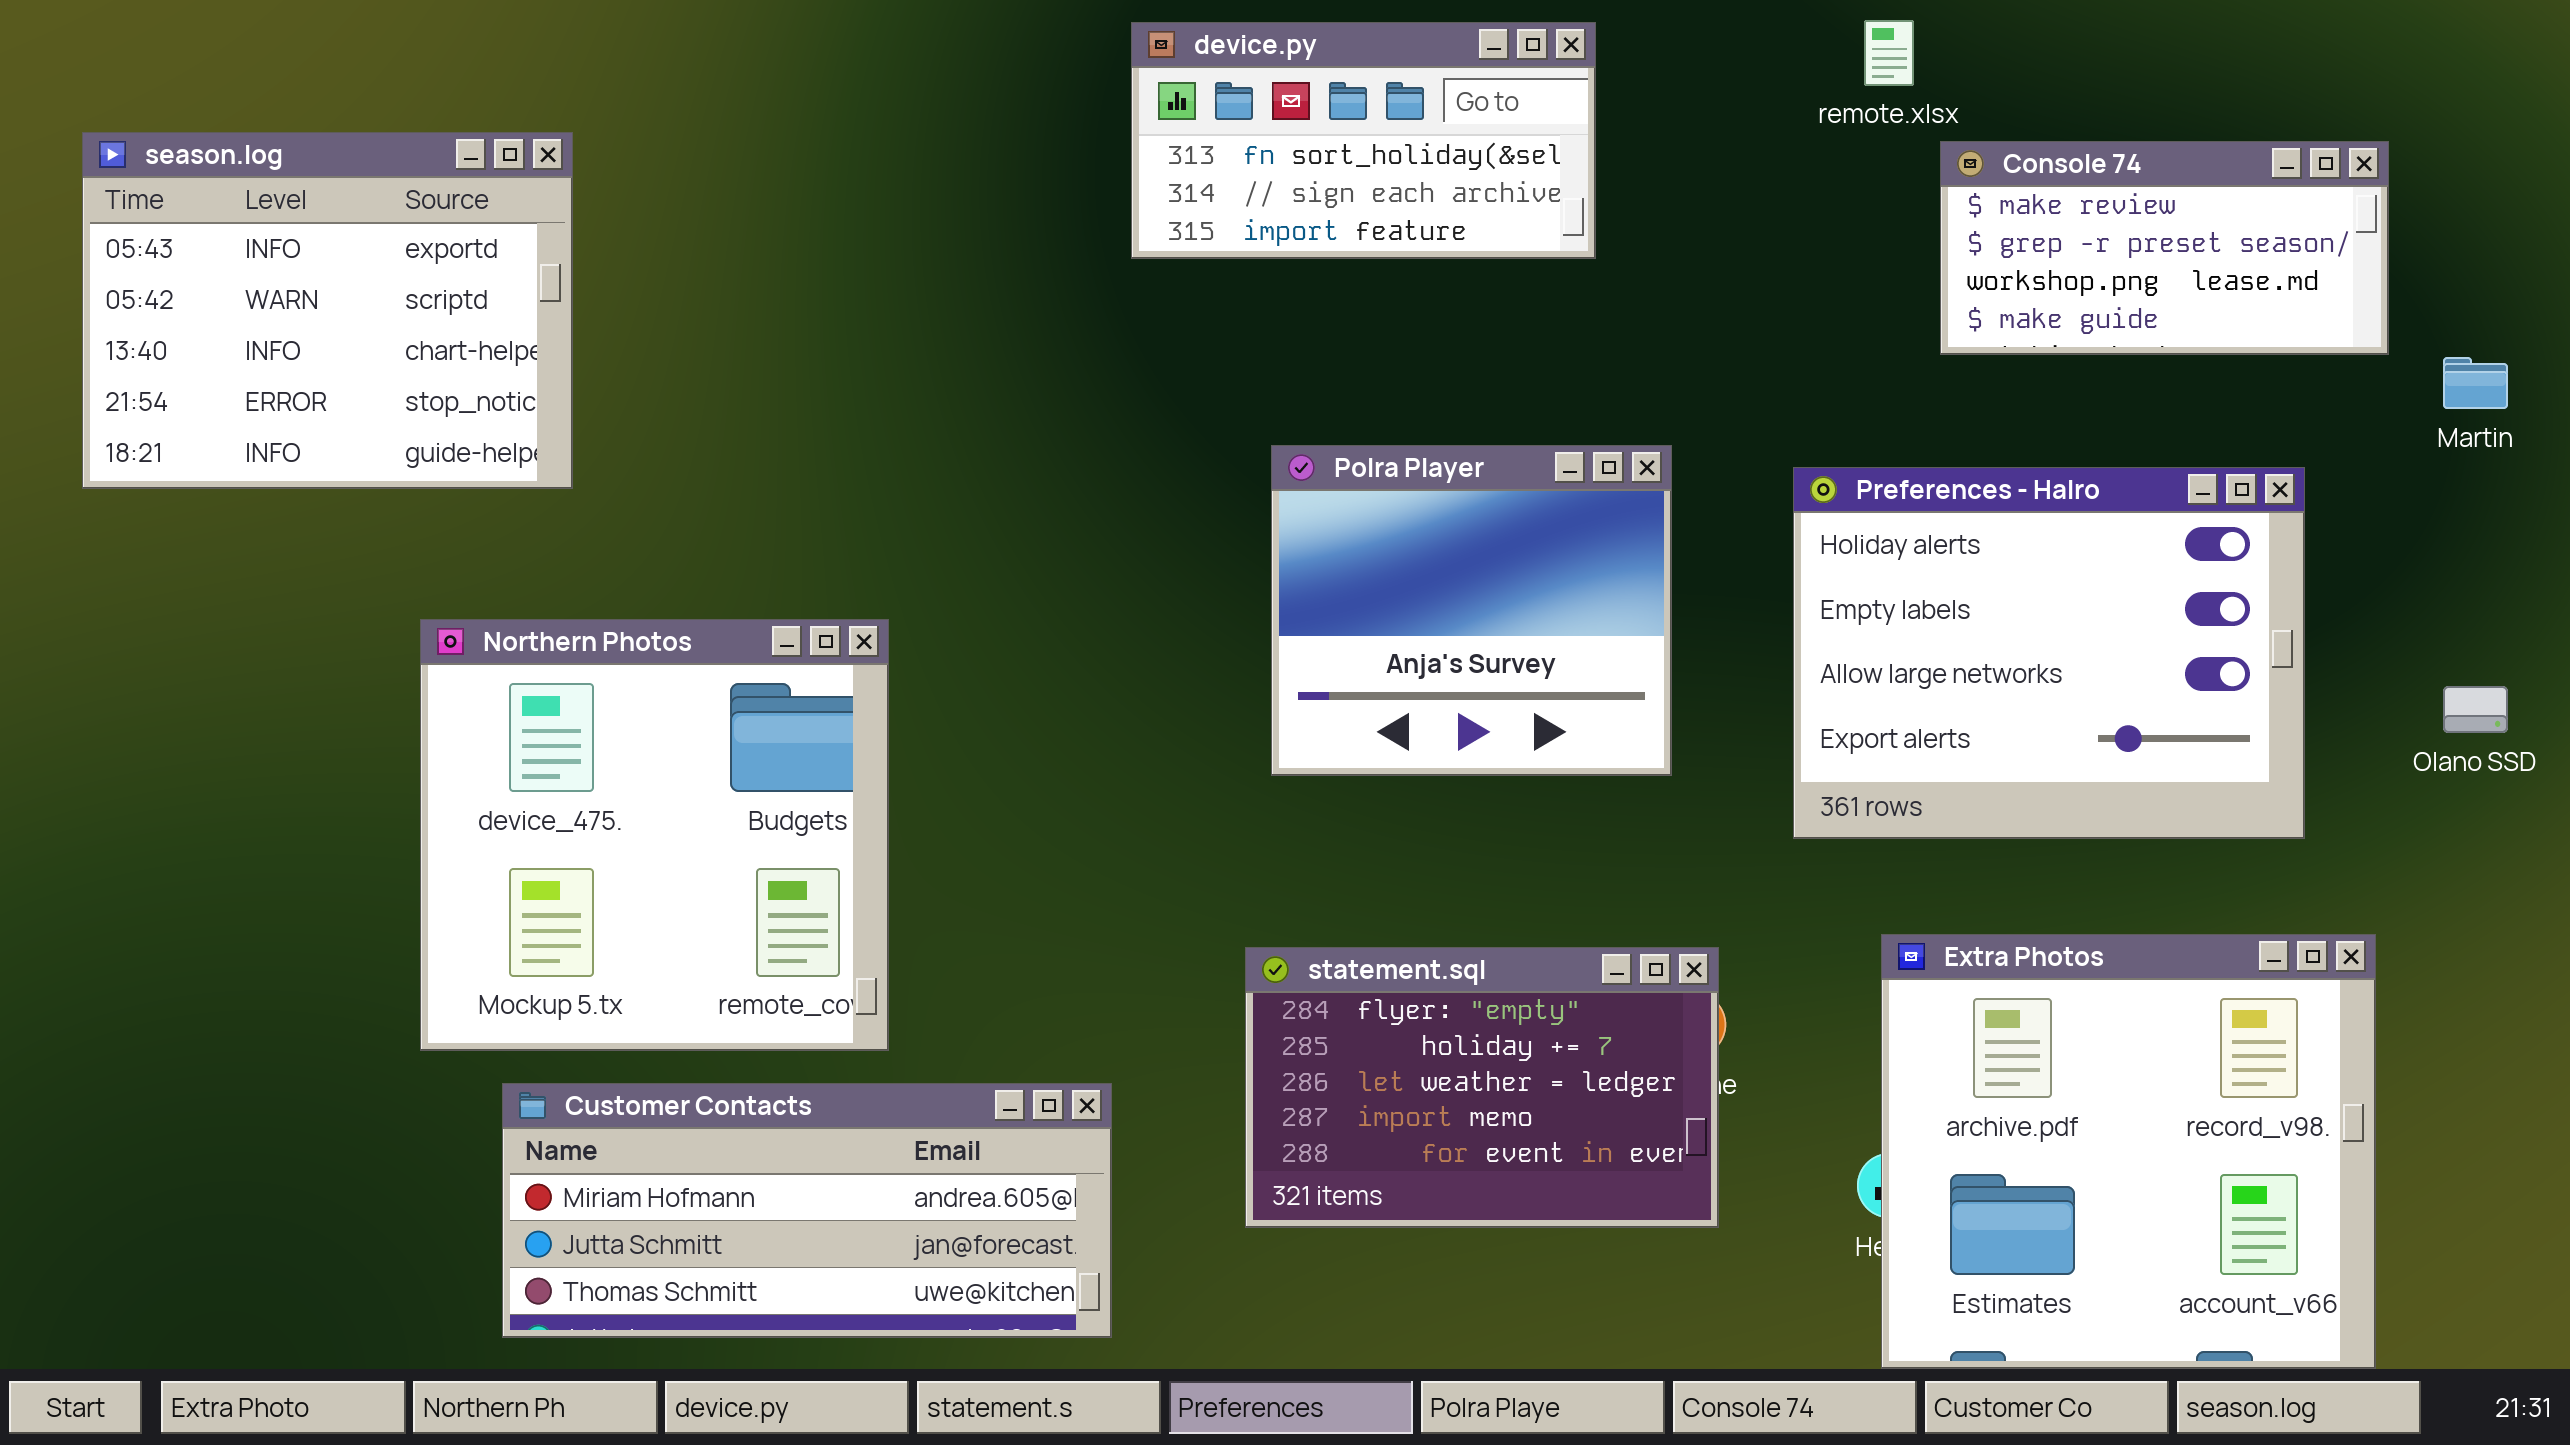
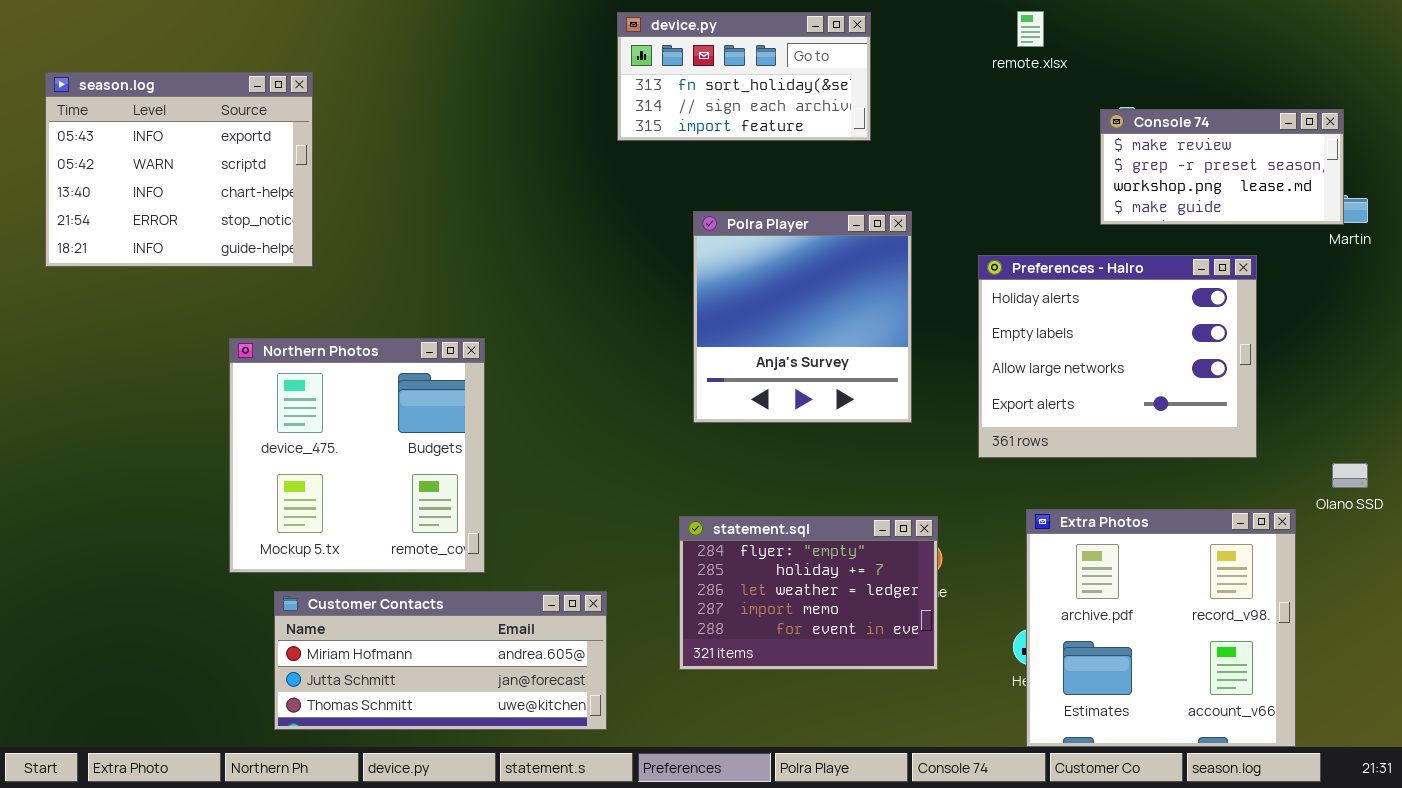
Console 74: [1940,141,2389,355] -> [1100,109,1344,225], moved
Polra Player: [1271,445,1672,776] -> [693,211,912,423], resized
Olano SSD: [2443,686,2508,733] -> [1332,463,1368,488], moved

